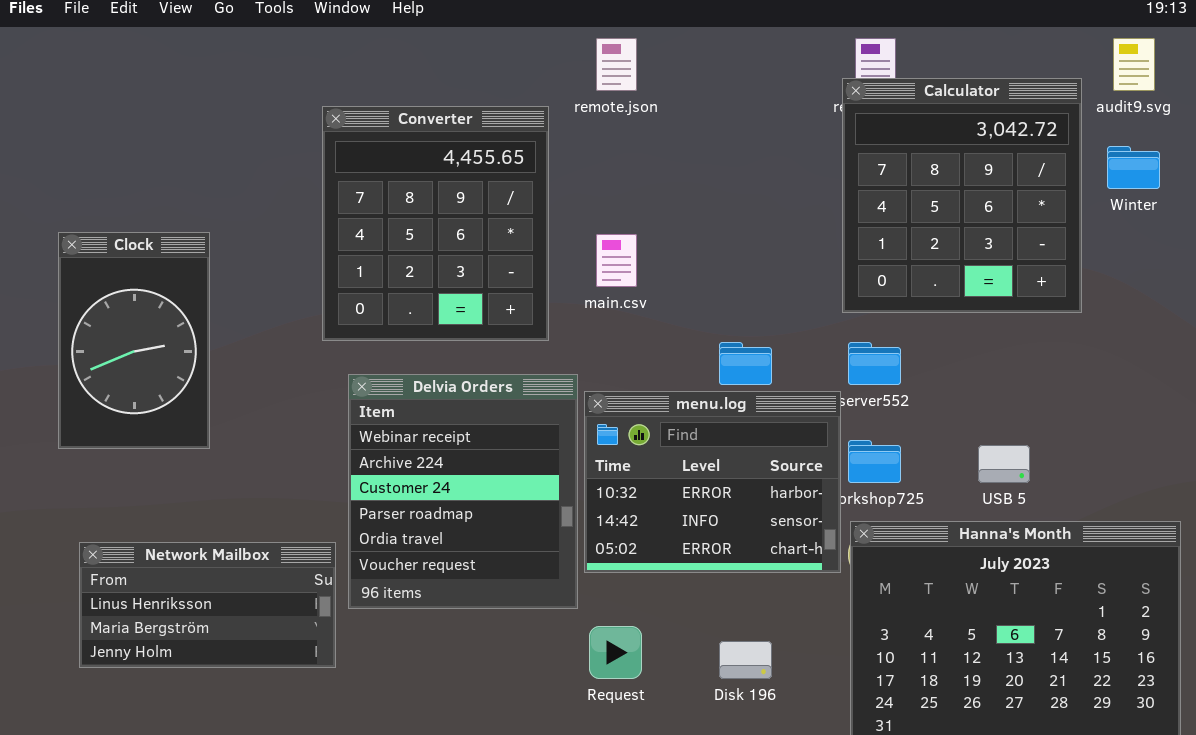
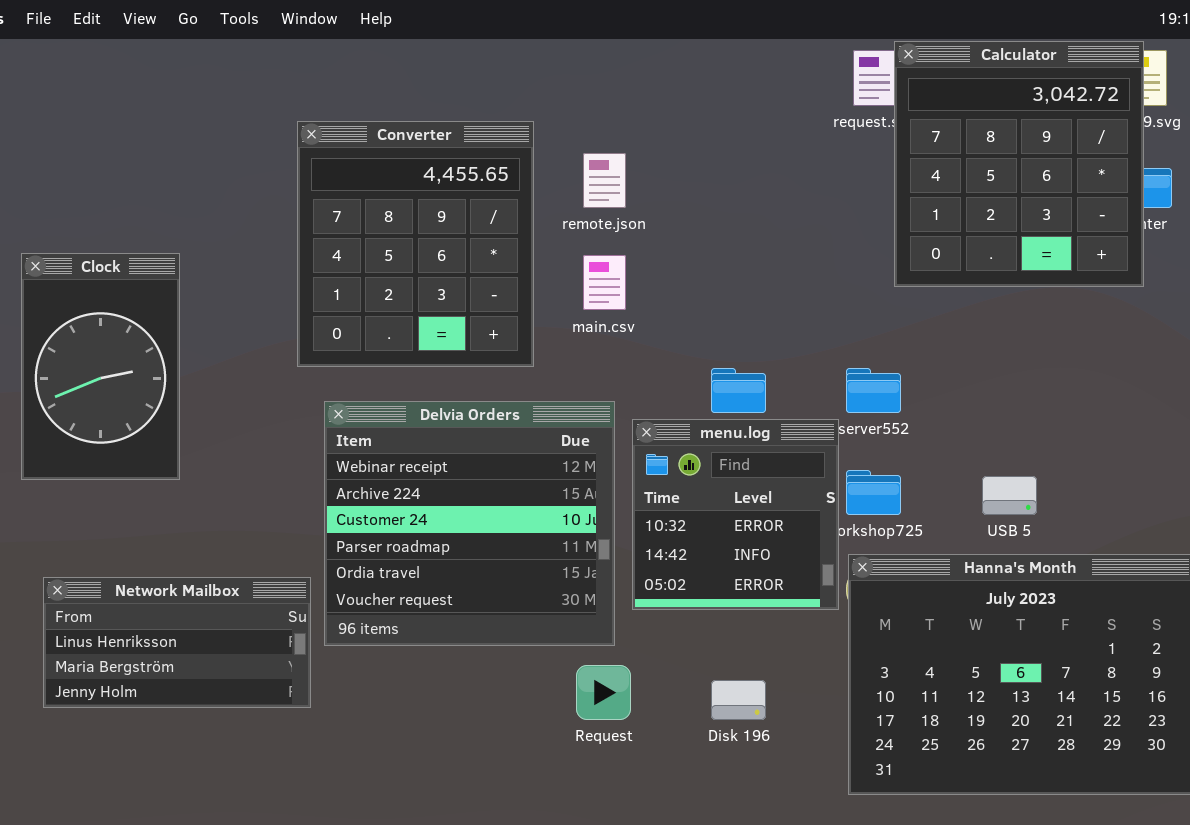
remote.json: [596,38,637,91] -> [583,153,626,208], moved
Calculator: [842,78,1082,313] -> [894,41,1144,287], moved
Delvia Orders: [348,374,578,609] -> [324,401,615,646], resized
menu.log: [584,391,841,573] -> [632,419,839,610], resized

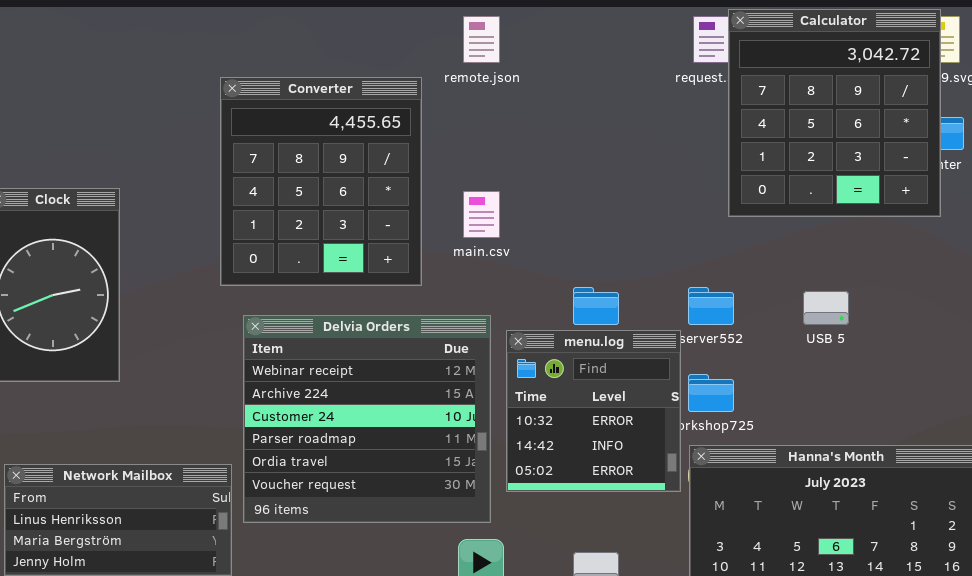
remote.json: [583,153,626,208] -> [463,16,500,63], moved
USB 5: [982,476,1037,515] -> [803,291,849,325], moved

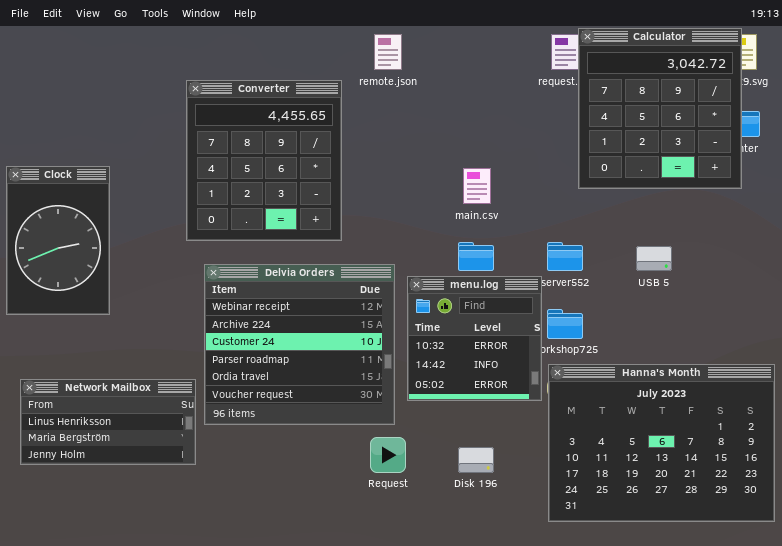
main.csv: [463,191,500,238] -> [463,168,491,204], moved

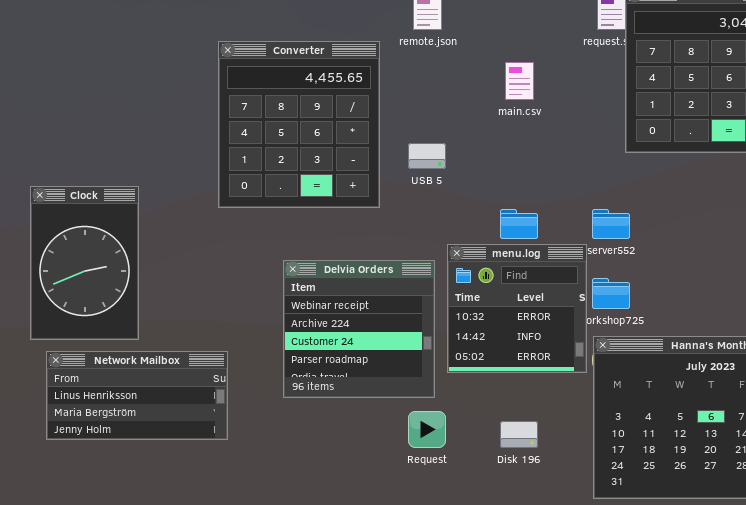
Clock: [6,166,110,315] -> [30,186,139,340], moved
main.csv: [463,168,491,204] -> [505,62,534,100], moved
USB 5: [636,246,672,271] -> [408,143,446,169], moved
Delvia Orders: [204,264,395,425] -> [283,260,435,398], resized

